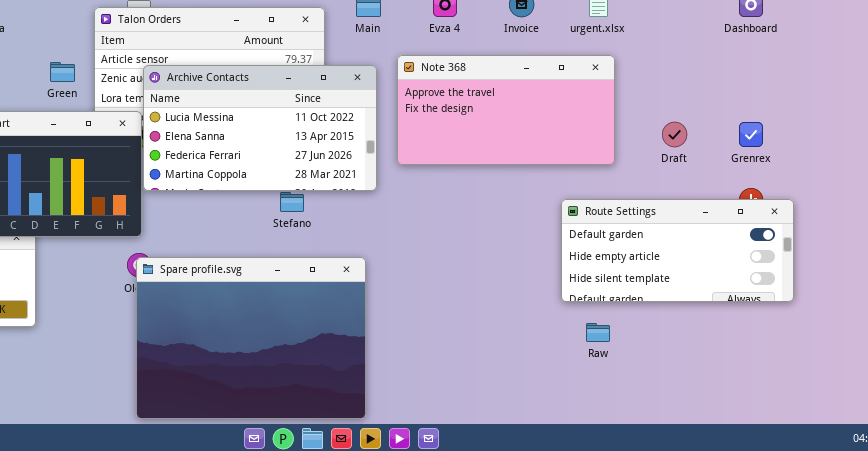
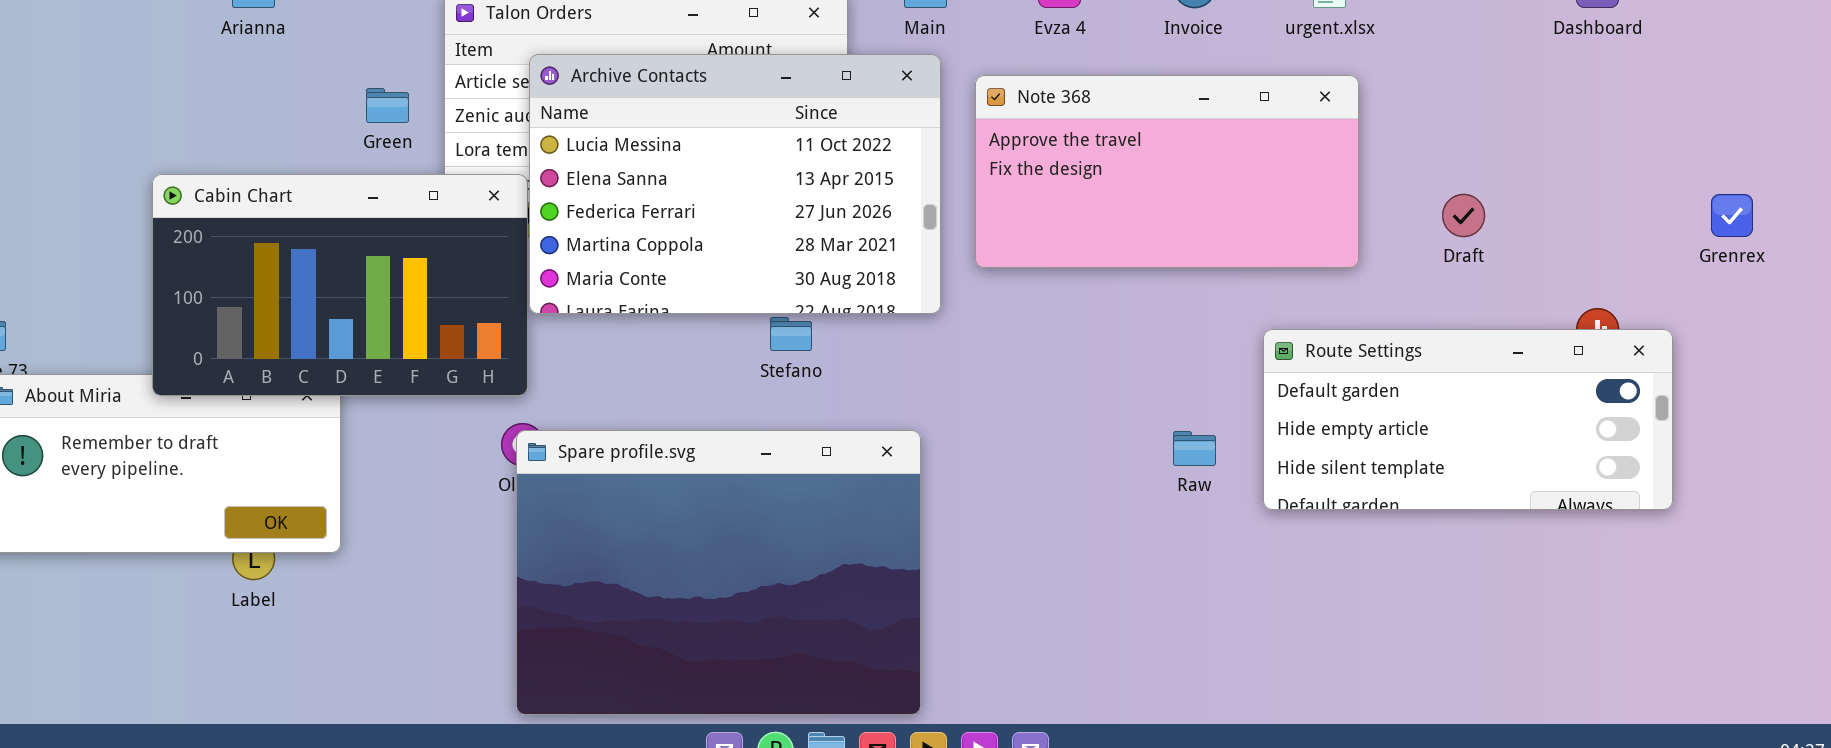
Archive Contacts: [143,65,377,191] -> [529,54,941,314], resized
Grenrex: [739,122,763,147] -> [1711,194,1753,237], moved
Raw: [586,323,610,342] -> [1173,431,1216,466], moved

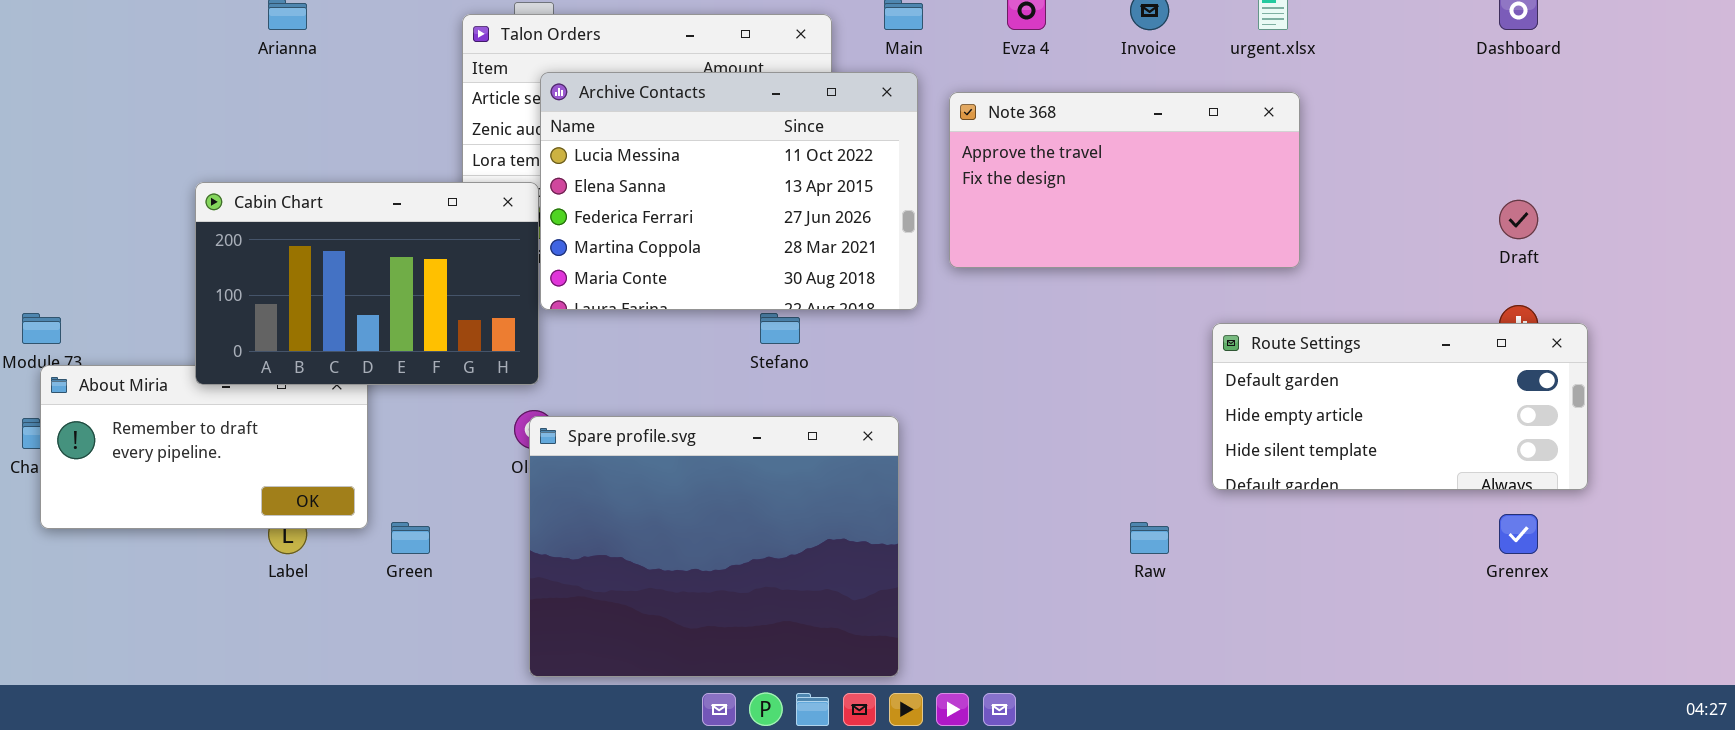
Green: [366,88,409,123] -> [391,522,430,554], moved
Draft: [1442,194,1485,237] -> [1499,200,1538,239], moved
Grenrex: [1711,194,1753,237] -> [1499,514,1538,554], moved
Raw: [1173,431,1216,466] -> [1130,522,1169,554], moved

